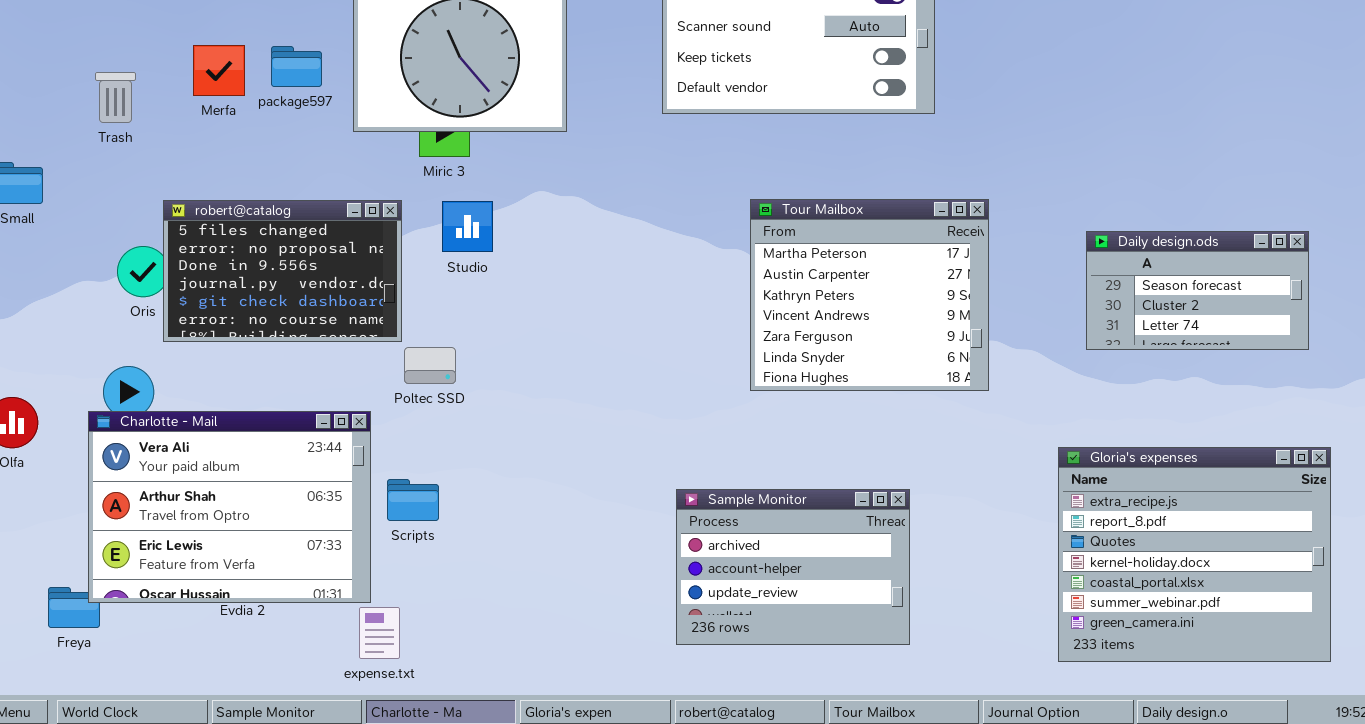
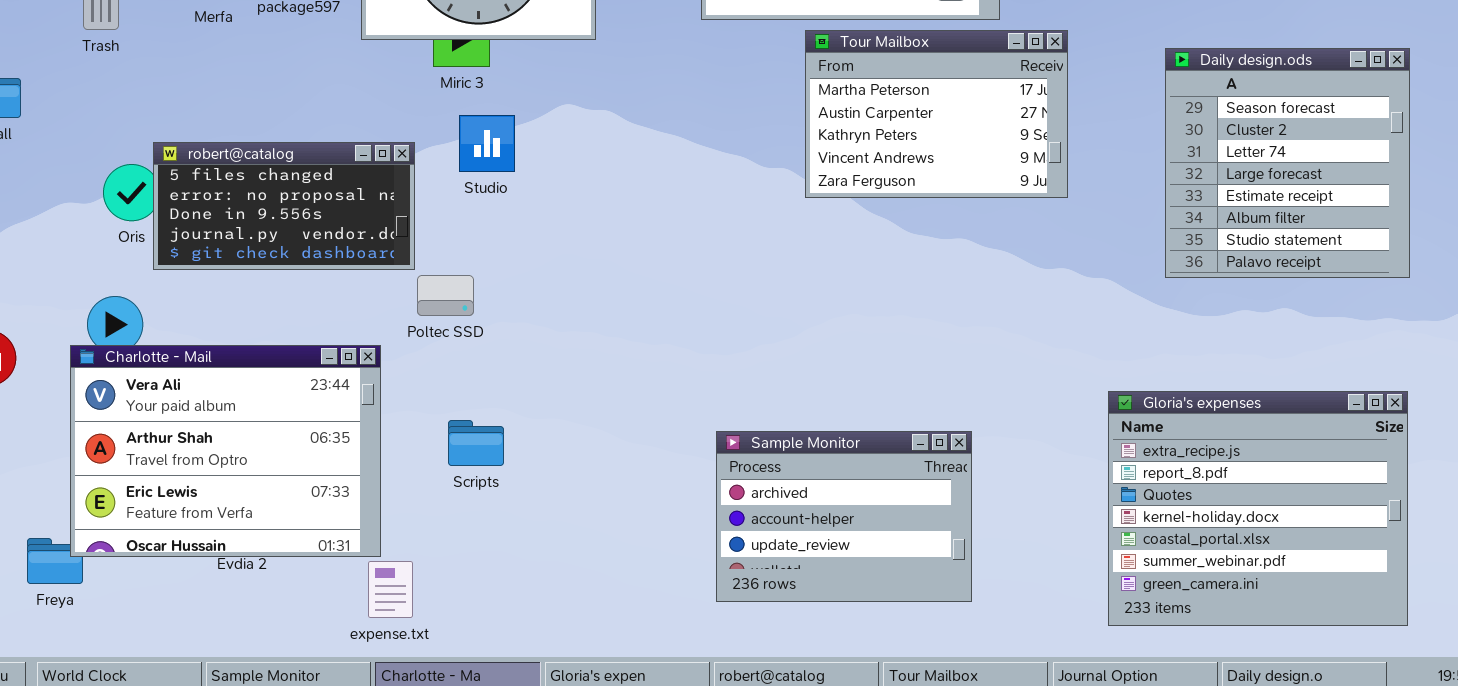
Tour Mailbox: [750,199,989,391] -> [805,30,1068,198], moved, resized
robert@catalog: [163,200,402,342] -> [153,142,415,270], resized
Daily design.ods: [1086,231,1309,350] -> [1165,48,1410,278], resized
Gloria's expenses: [1058,447,1331,662] -> [1108,391,1408,626], moved
Scripts: [387,479,439,521] -> [448,420,504,466], moved

